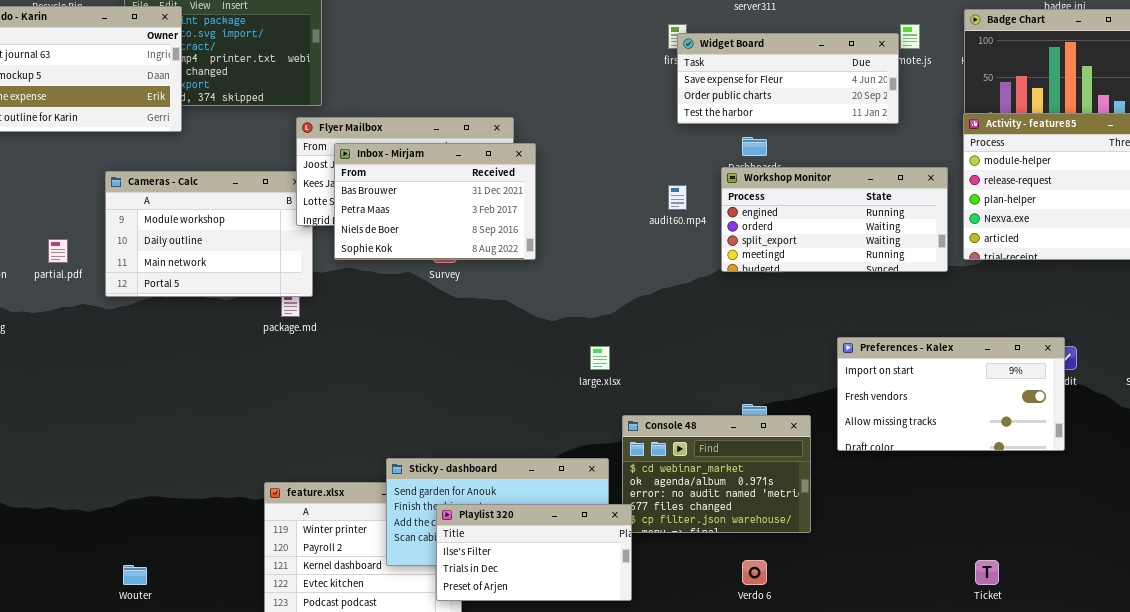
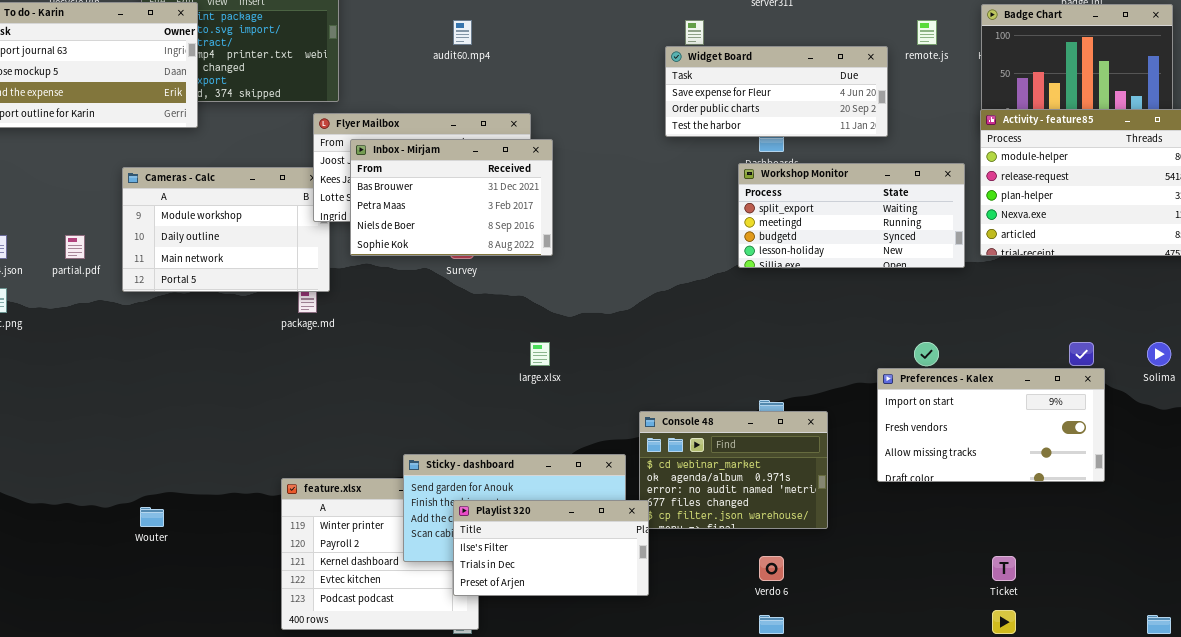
Widget Board: [677,33,899,124] -> [665,46,888,137], moved
Workshop Monitor: [721,167,948,272] -> [738,163,965,268], scrolled down 2 rows
audit60.mp4: [668,185,687,210] -> [453,20,472,45], moved
Preferences - Kalex: [837,337,1065,451] -> [877,368,1105,482], moved
large.xlsx: [590,346,610,370] -> [530,342,550,366], moved
Wouter: [123,565,147,585] -> [140,507,164,527], moved

